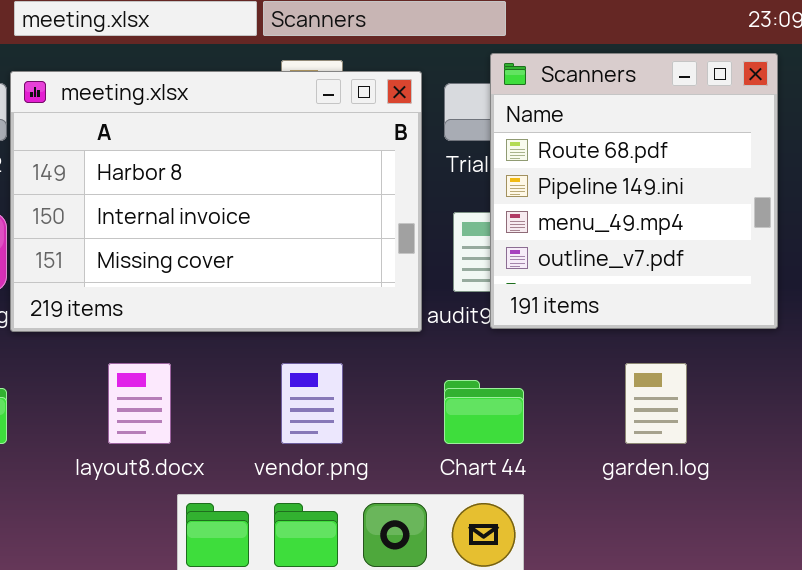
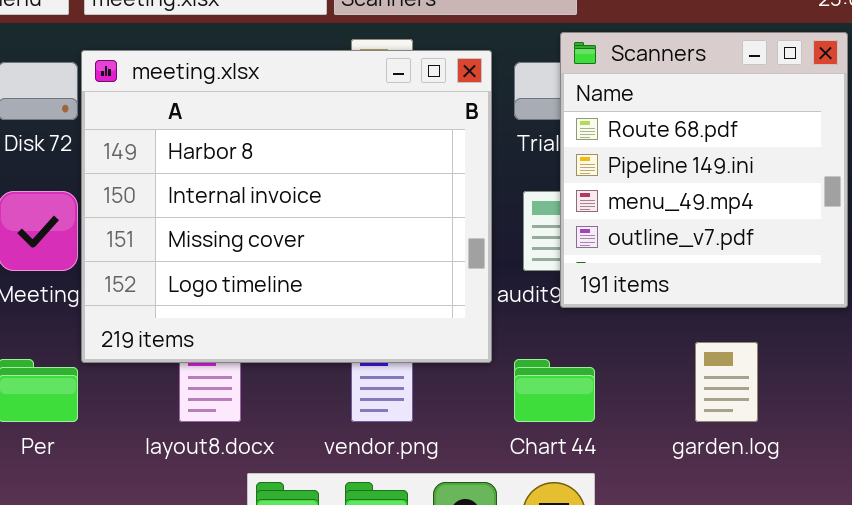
meeting.xlsx: [10,71,422,332] -> [81,50,492,363], resized

